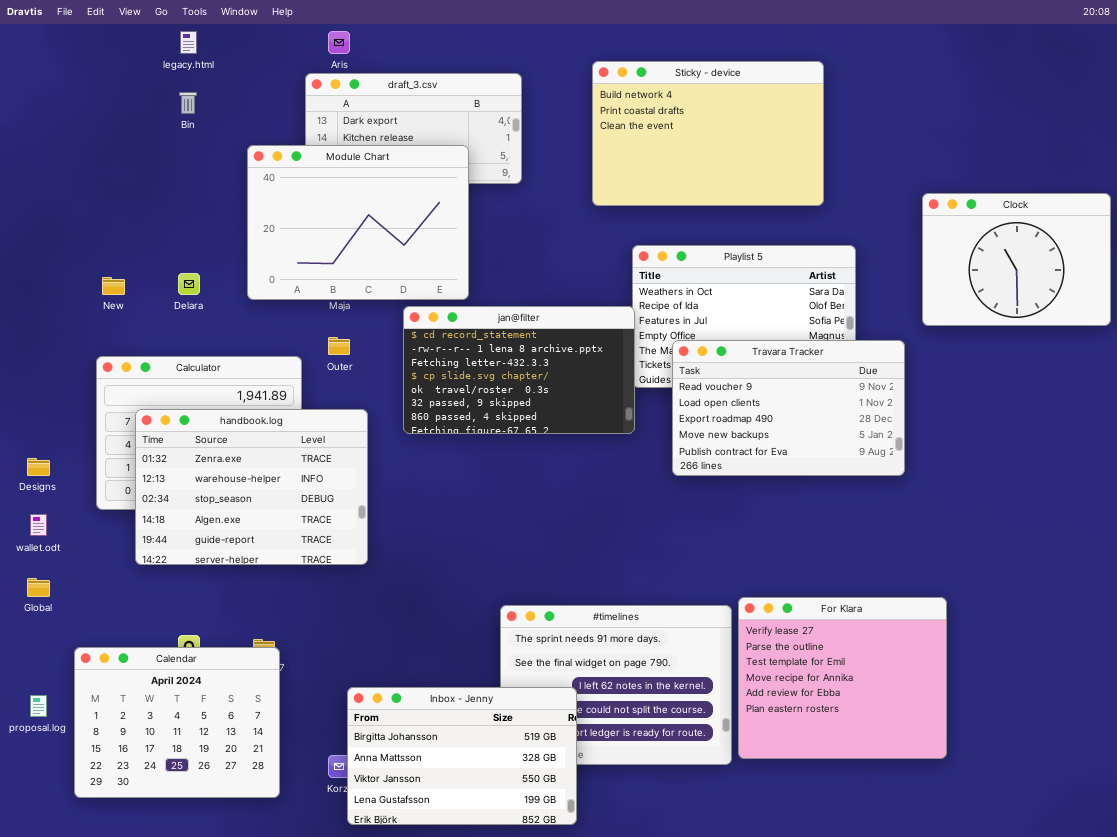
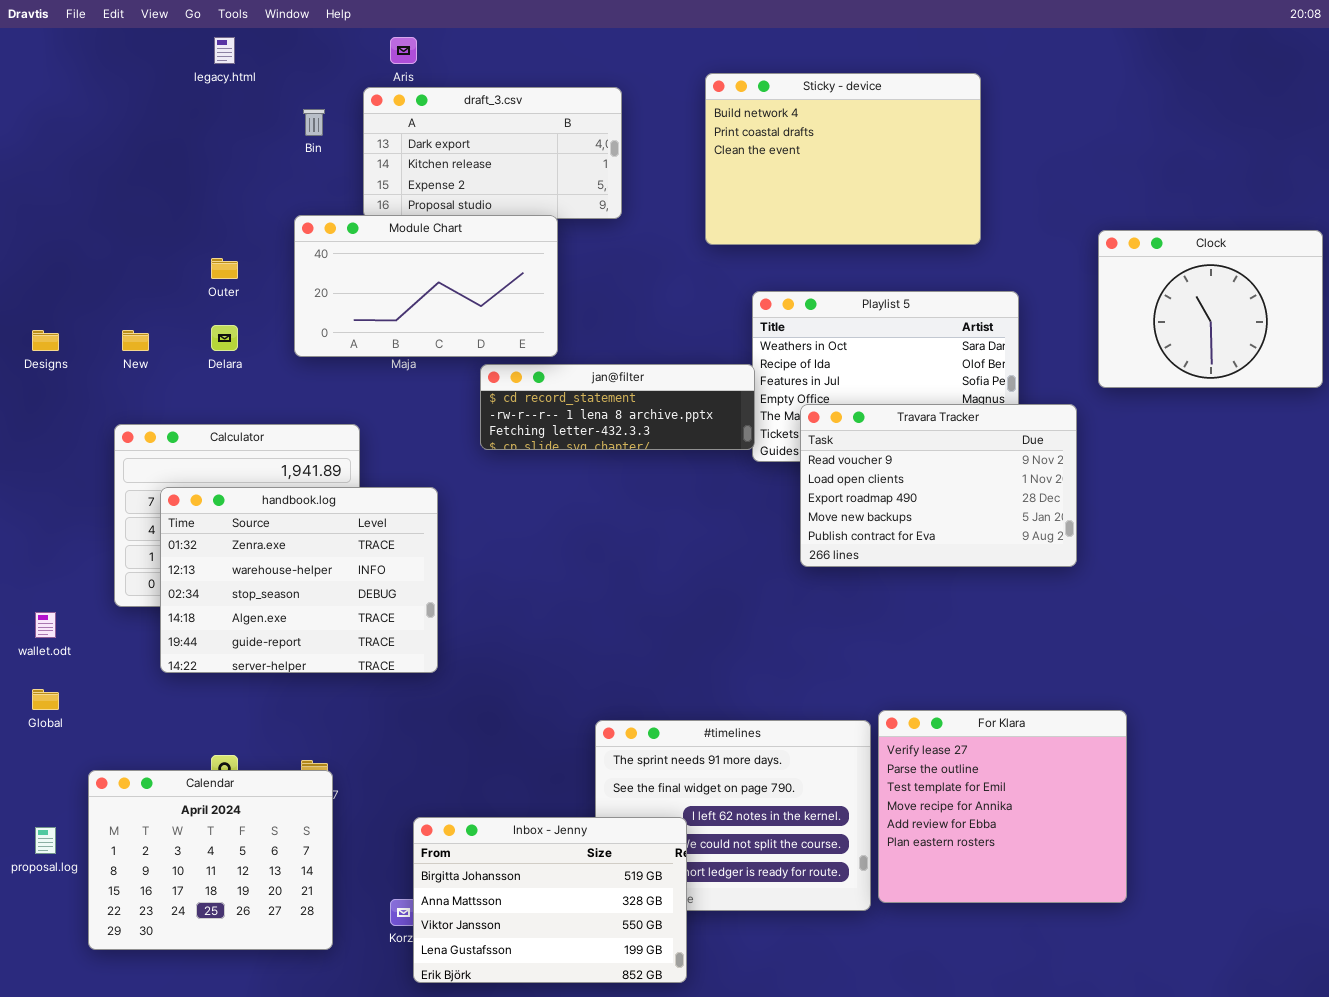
Bin: [179,92,197,114] -> [303,109,325,136], moved
Module Chart: [247,145,469,300] -> [294,215,558,357], resized
jan@filter: [403,306,635,434] -> [480,364,755,450], resized
Outer: [328,337,350,355] -> [211,258,238,279], moved
Designs: [27,458,50,476] -> [32,330,59,351], moved

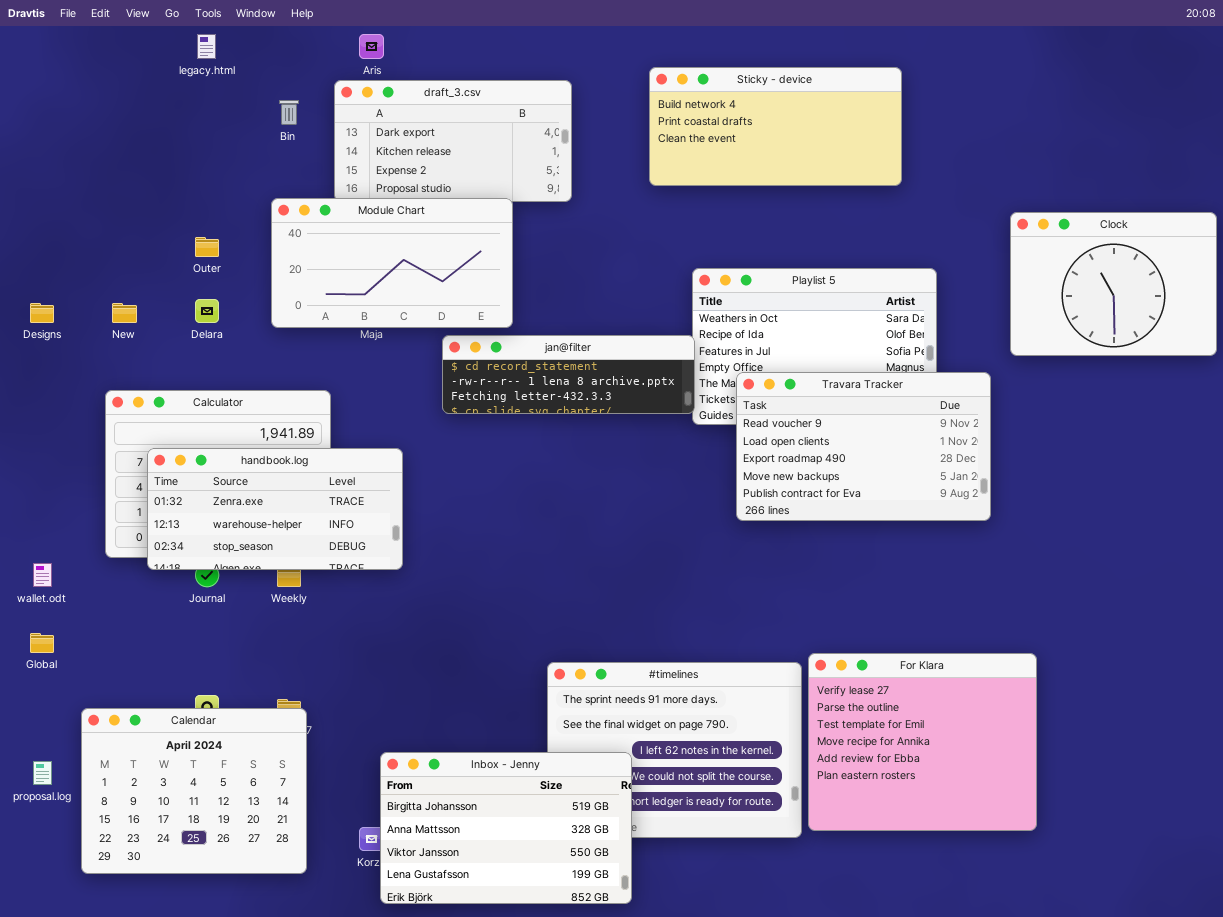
Sticky - device: [705,73,981,245] -> [649,67,902,186], resized
handbook.log: [160,487,438,673] -> [147,448,403,570], resized

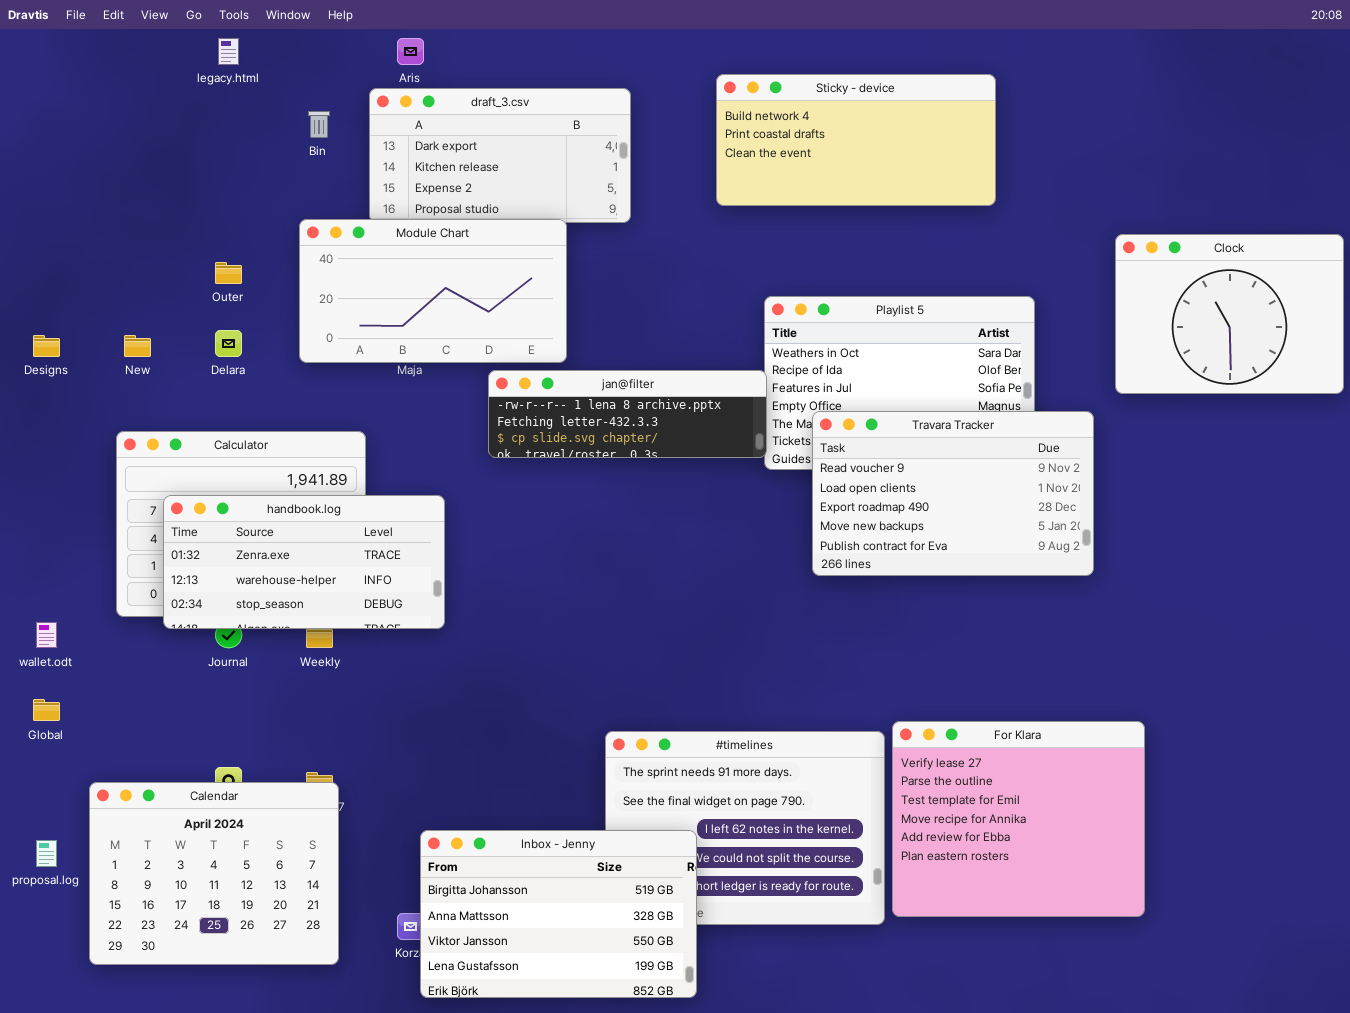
jan@filter: [442,335,695,414] -> [488,370,767,458], scrolled down 1 row

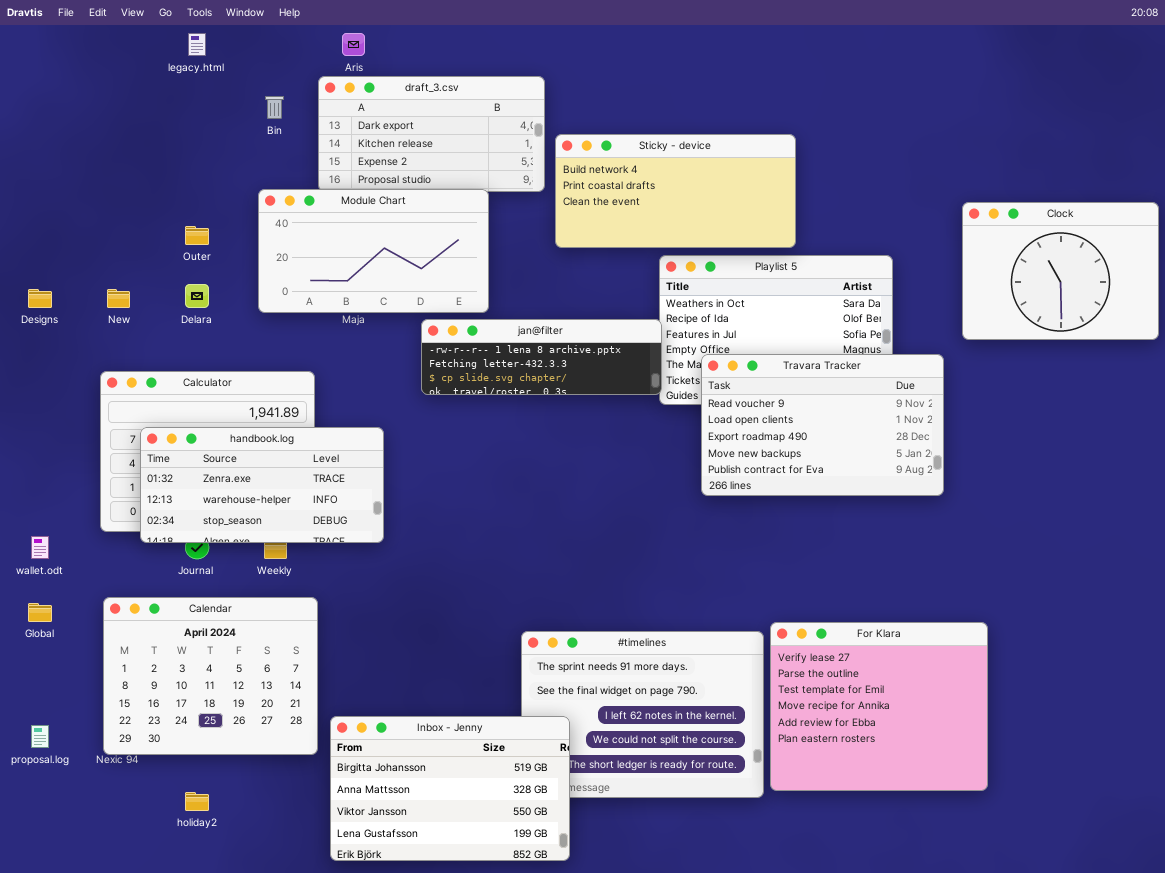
Sticky - device: [716,74,996,206] -> [555,134,796,248], moved
Calendar: [89,782,339,965] -> [103,597,318,755], moved
Inbox - Jenny: [420,830,697,998] -> [330,716,570,861], moved

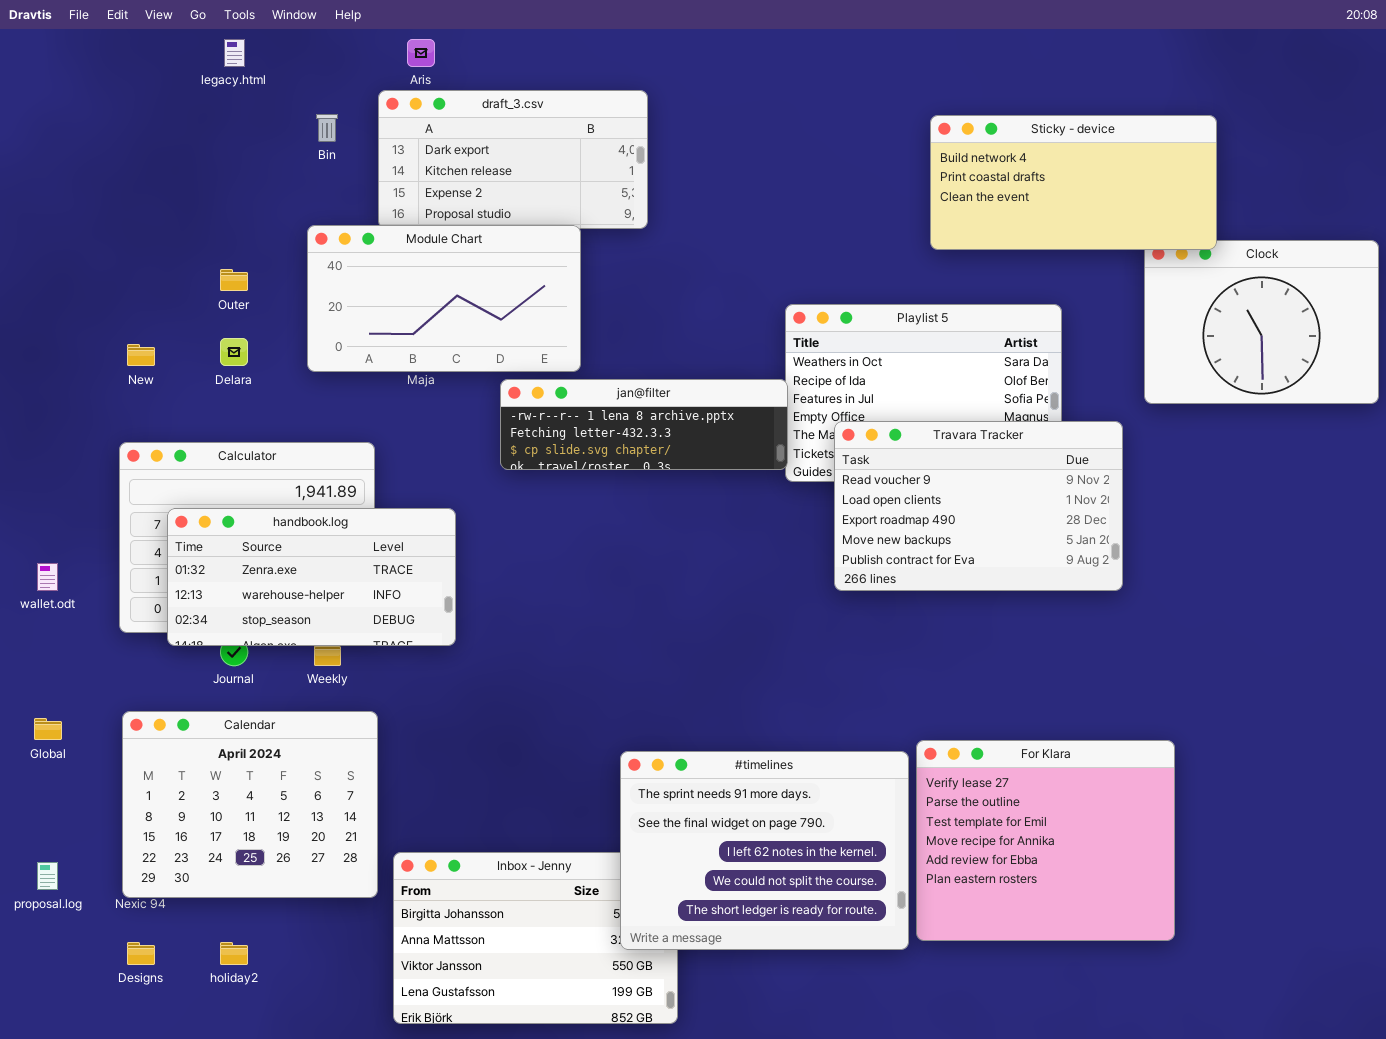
Sticky - device: [555,134,796,248] -> [930,115,1217,250], moved
Designs: [28,289,52,308] -> [127,942,155,965], moved
wallet.odt: [31,536,49,559] -> [37,563,58,591], moved
#timelines: [521,631,764,798] -> [620,751,909,950], raised

